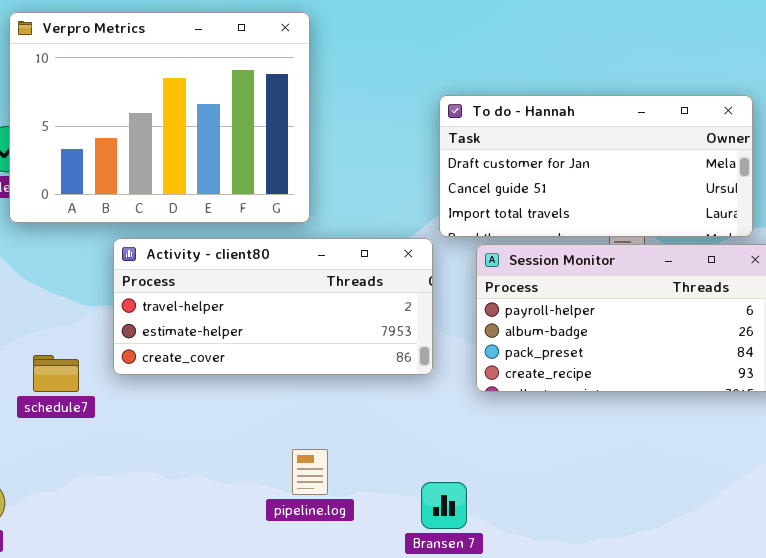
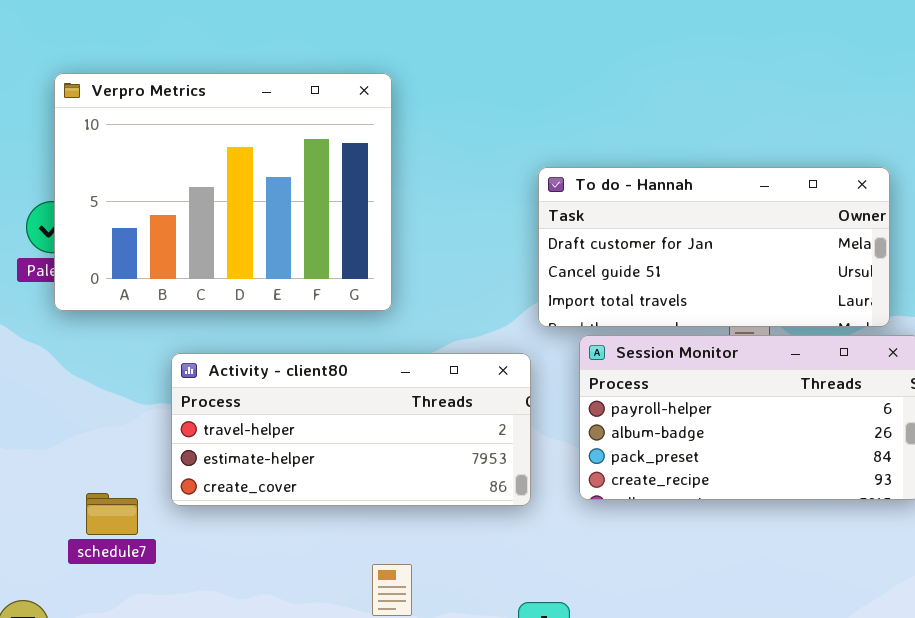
Activity - client80: [113,238,433,375] -> [171,353,531,506], moved
schedule7: [33,355,79,392] -> [86,493,138,535], moved

